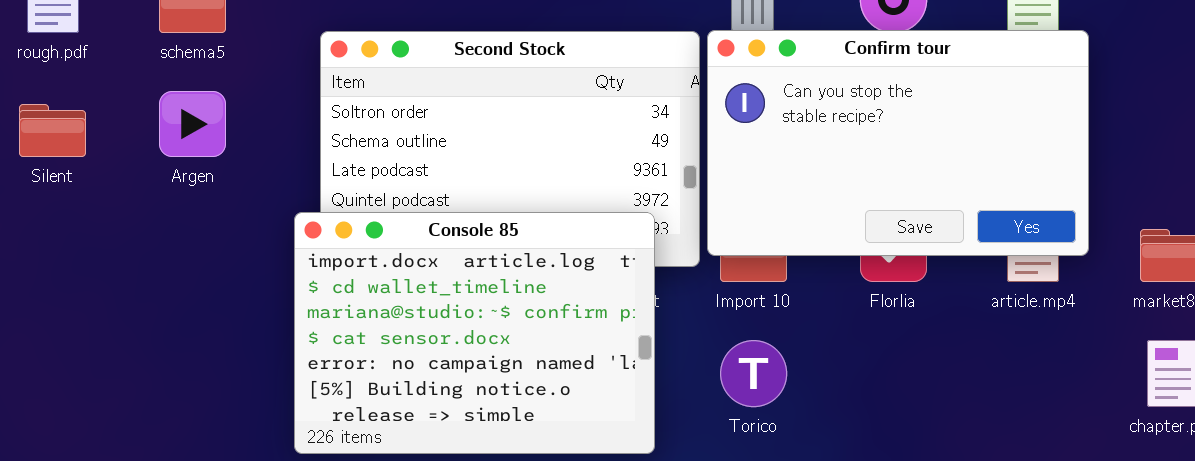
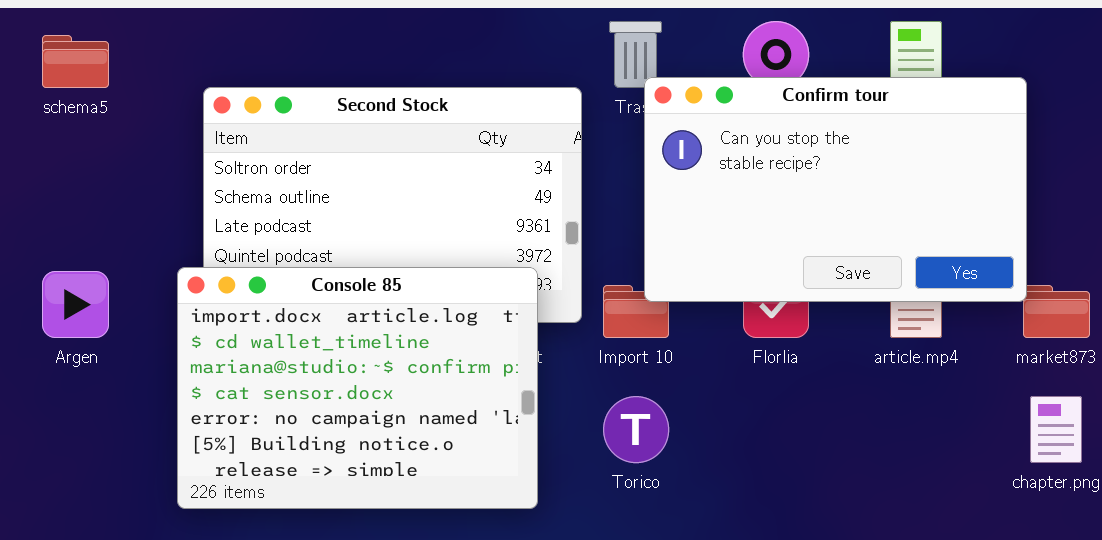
Confirm tour: [707,30,1089,256] -> [644,77,1027,302], moved
Argen: [159,91,226,157] -> [42,271,109,338], moved

